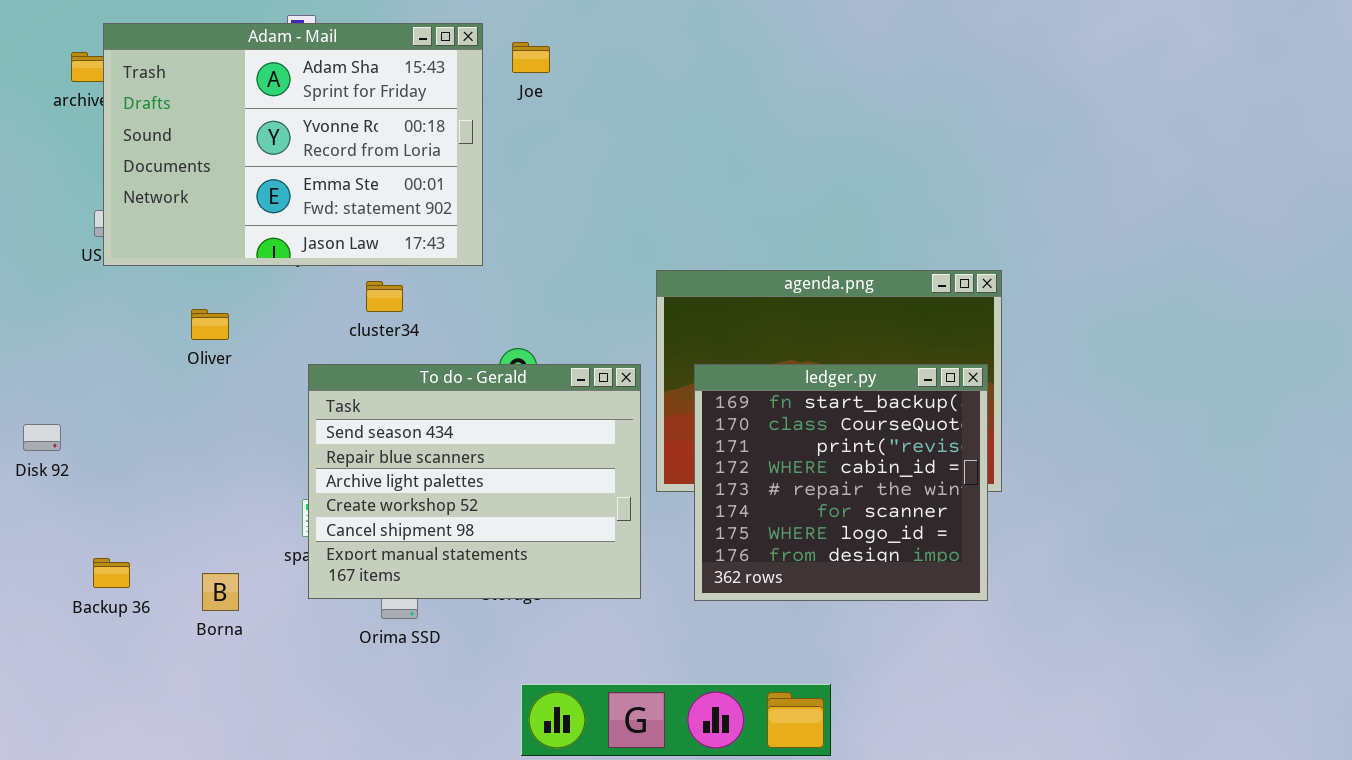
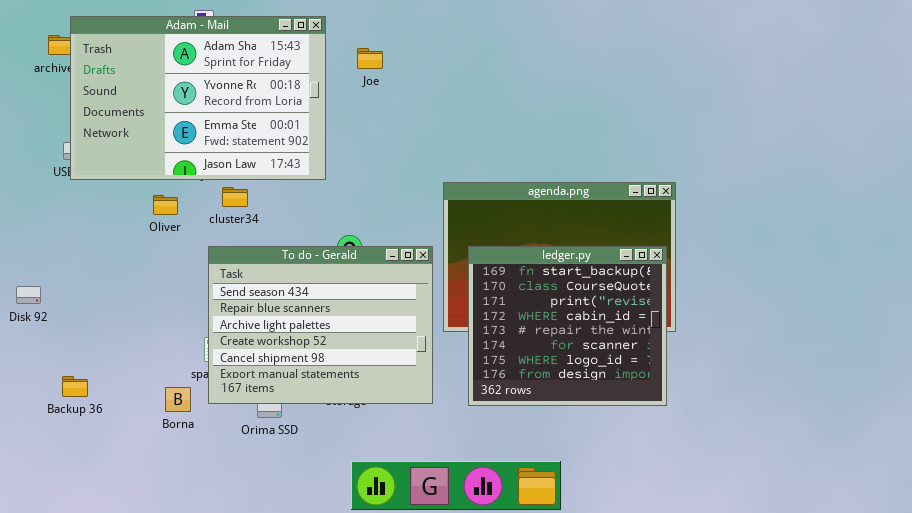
Joe: [512,42,550,73] -> [357,48,383,69], moved
cluster34: [366,281,403,312] -> [222,187,248,207], moved
Oliver: [191,309,229,340] -> [153,195,178,215], moved
Borna: [202,573,239,611] -> [165,387,191,412], moved

